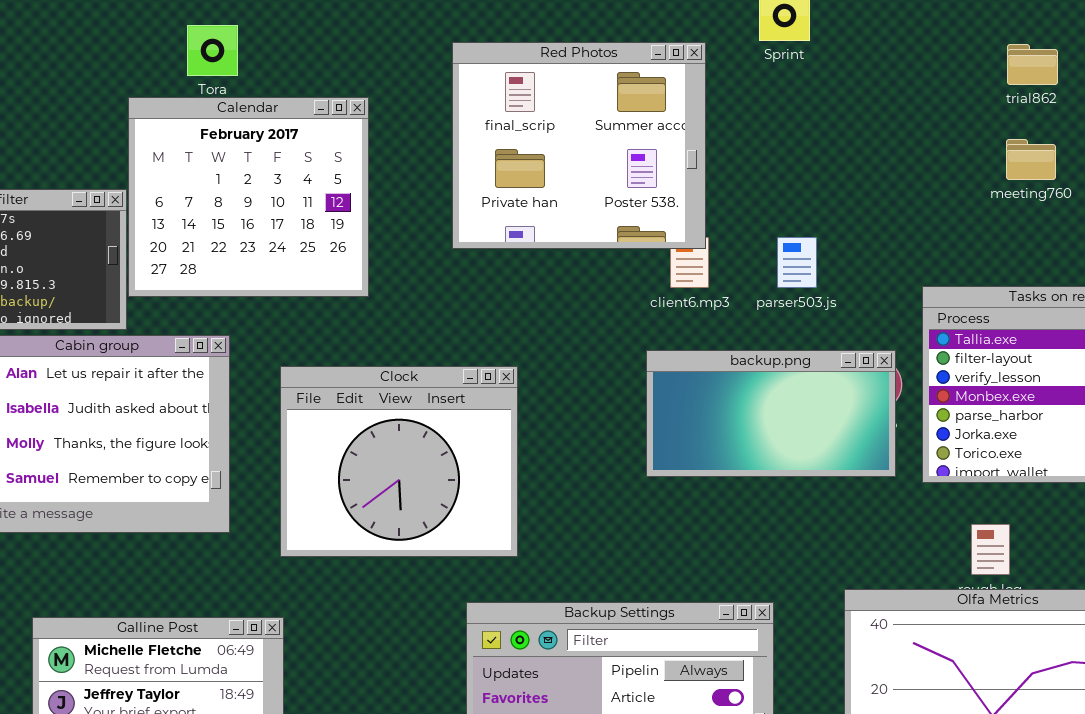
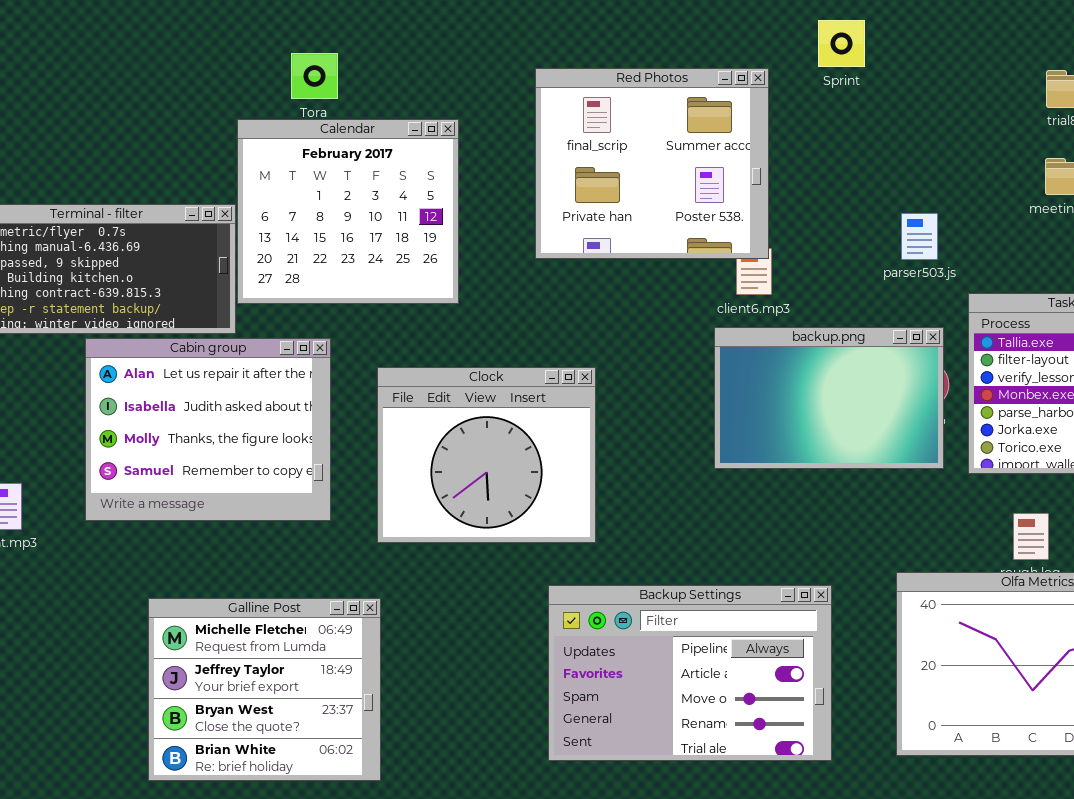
parser503.js: [777,237,817,288] -> [901,213,938,260], moved
backup.png: [646,350,896,477] -> [714,327,944,469], resized

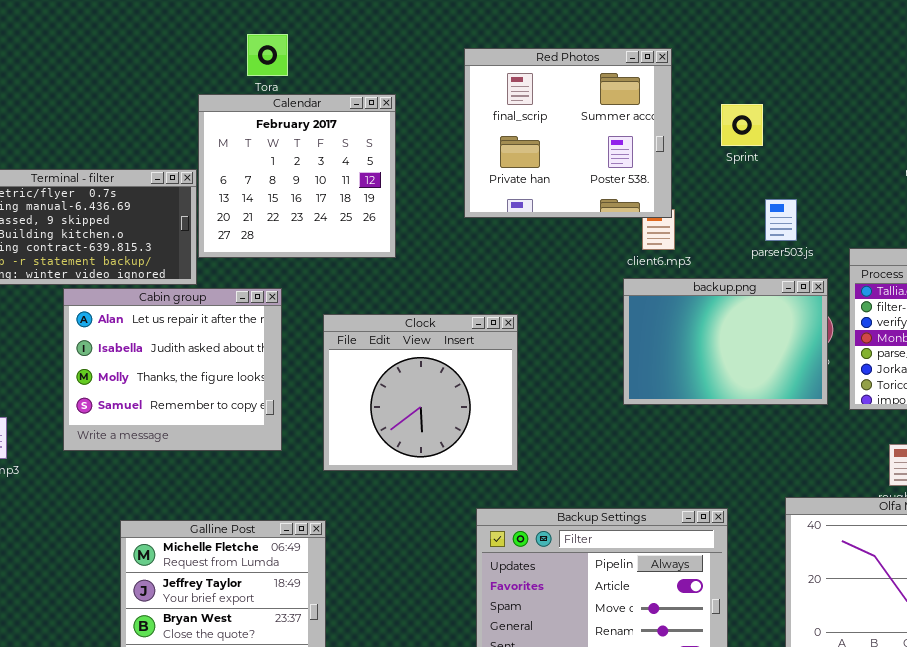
Sprint: [818,20,865,67] -> [721,104,763,146], moved
parser503.js: [901,213,938,260] -> [765,199,797,241], moved

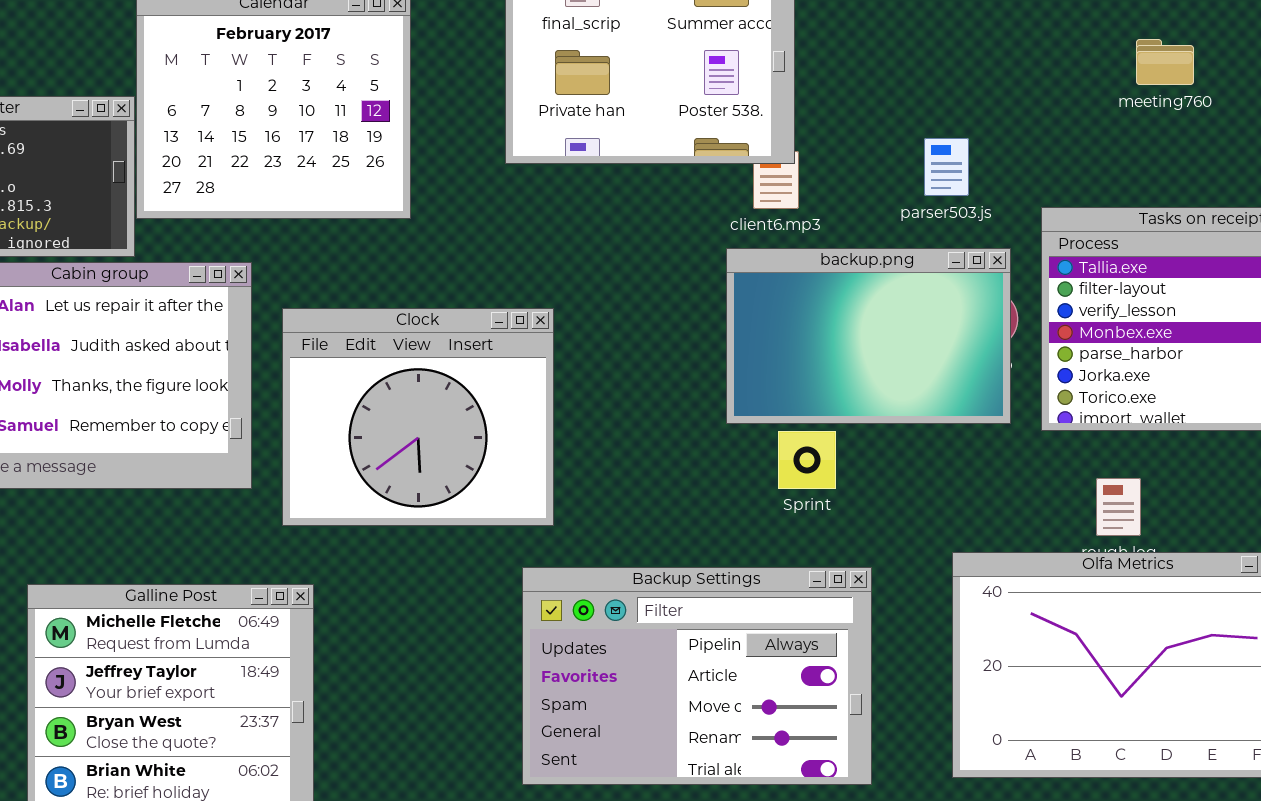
Sprint: [721,104,763,146] -> [778,431,836,489], moved
Clock: [323,314,518,471] -> [282,308,554,526], moved

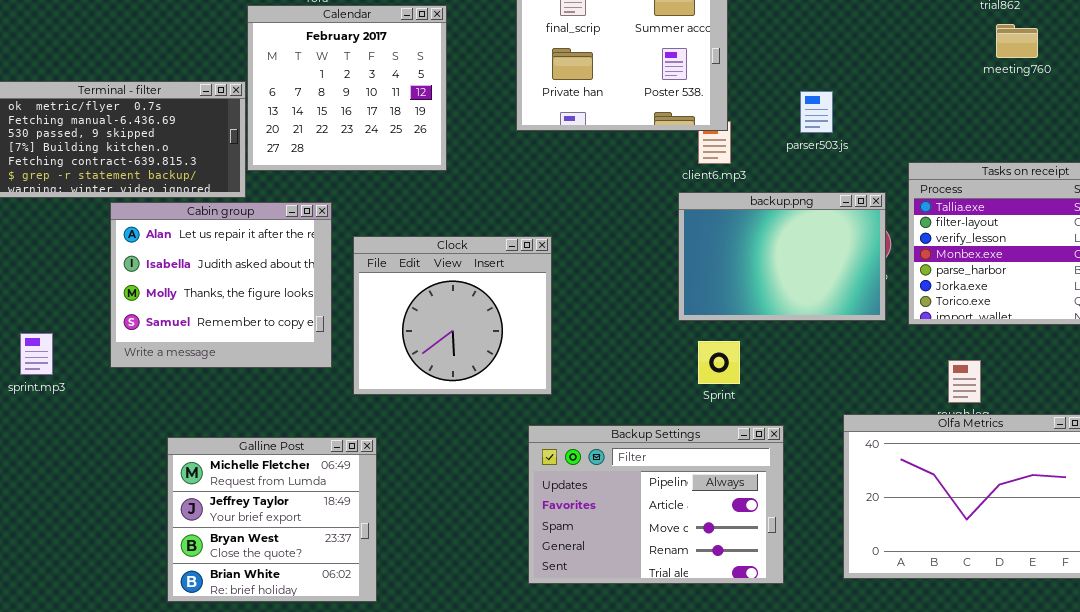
meeting760: [1136,39,1194,85] -> [996,24,1038,58], moved
parser503.js: [924,138,969,196] -> [800,91,833,133], moved
Sprint: [778,431,836,489] -> [698,341,740,384], moved

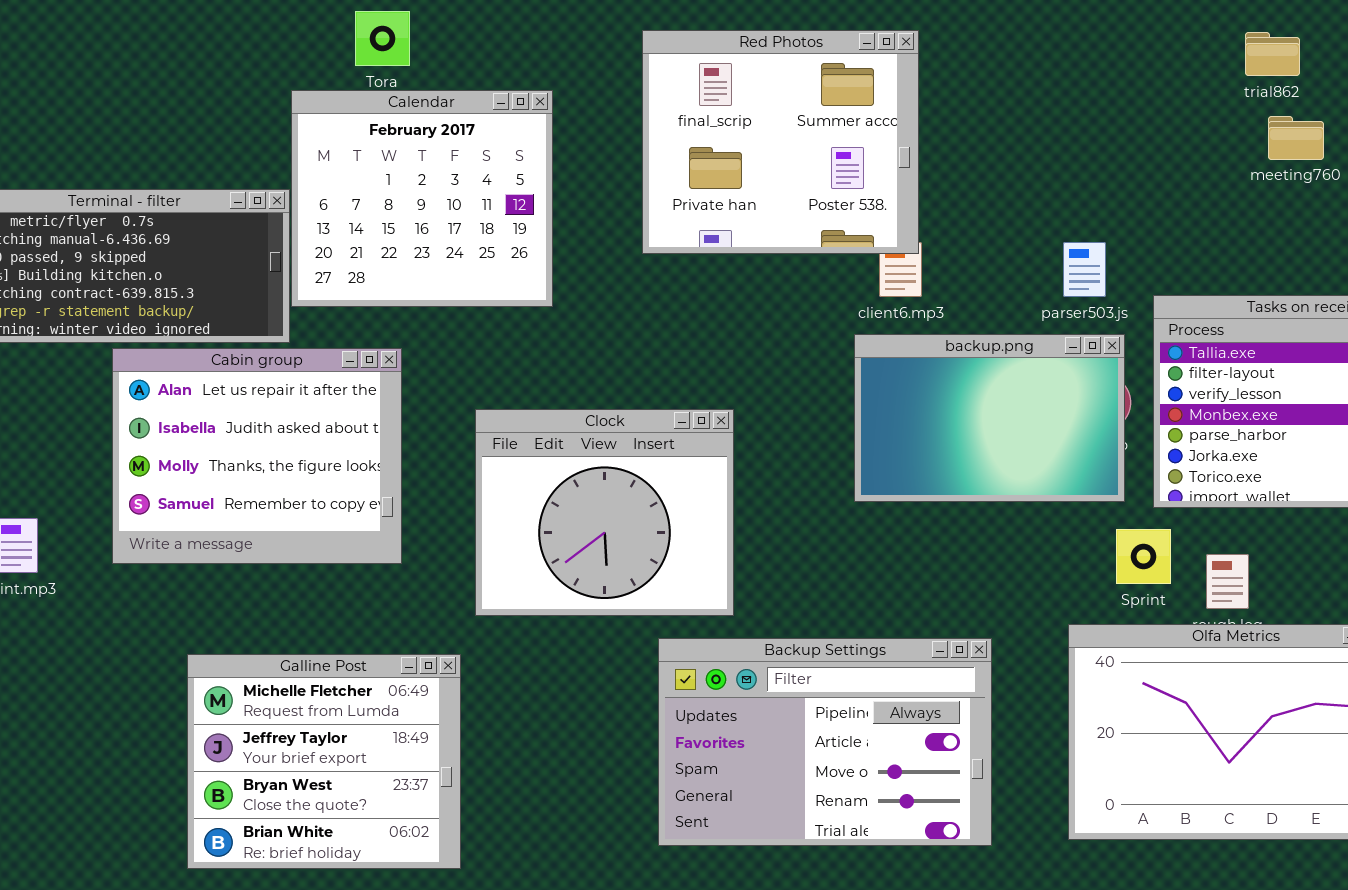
parser503.js: [800,91,833,133] -> [1063,242,1106,297], moved
Clock: [353,236,552,395] -> [475,409,734,616], moved
Sprint: [698,341,740,384] -> [1116,529,1171,584], moved

